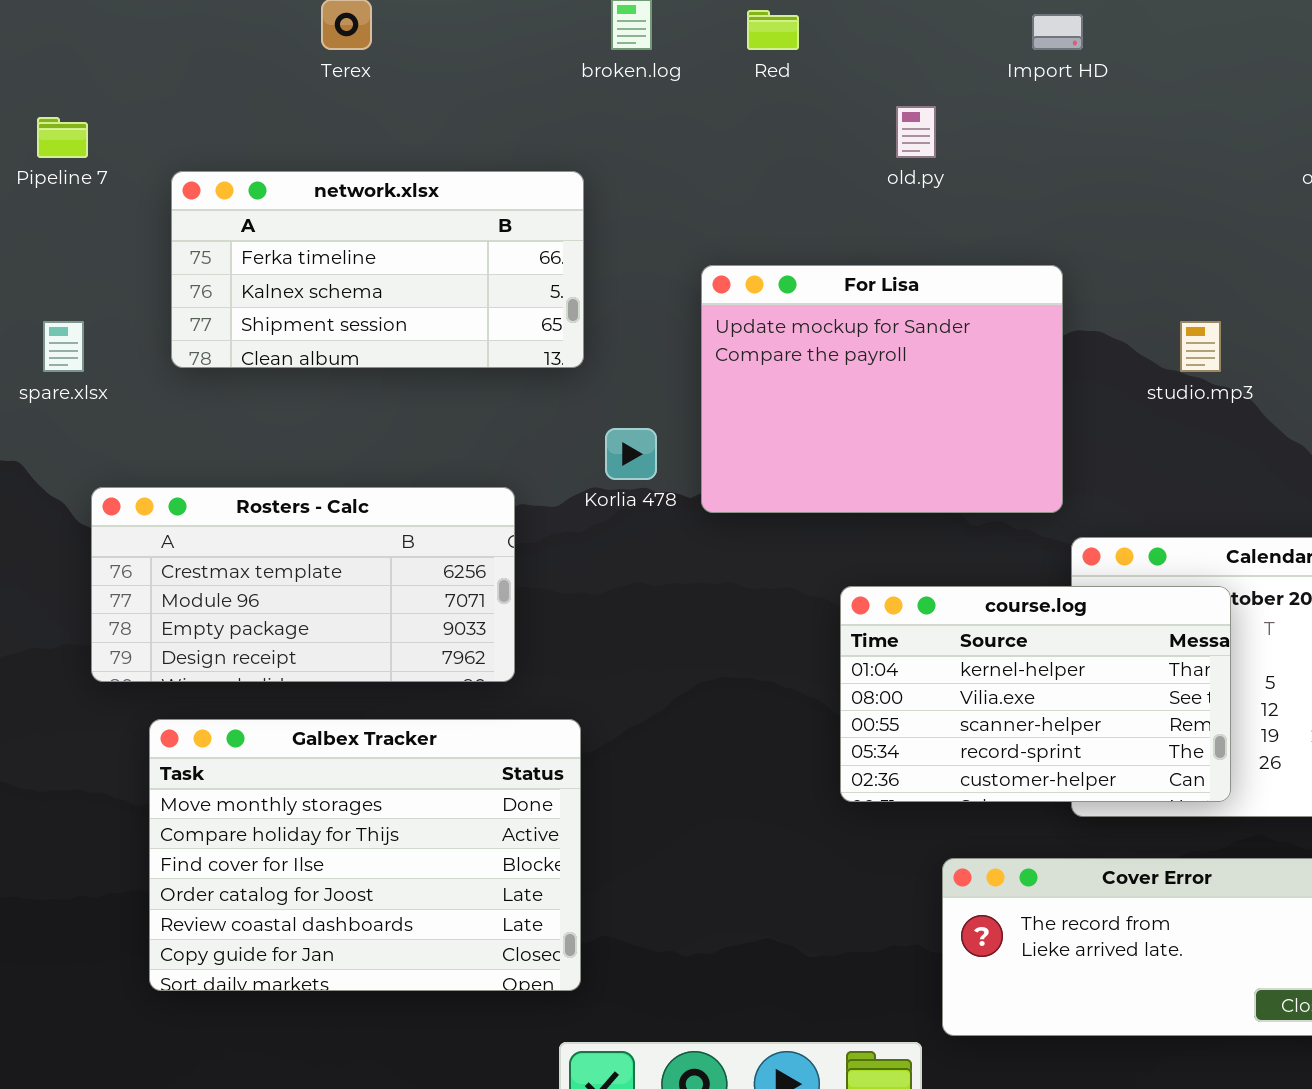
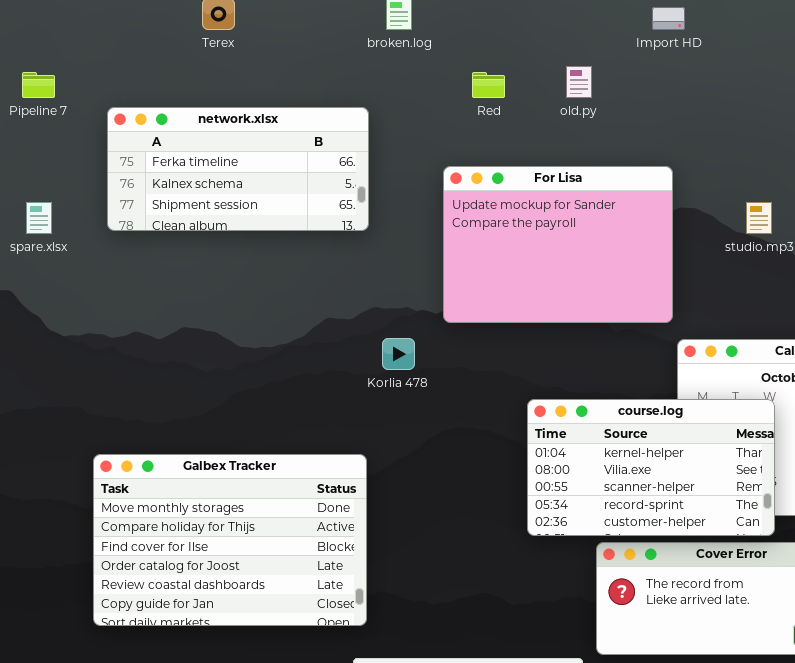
Red: [747,10,799,50] -> [472,72,505,98], moved
Korlia 478: [605,428,657,480] -> [382,338,415,370], moved
Rosters - Calc: [91,487,515,682] -> none, closed
course.log: [840,586,1231,802] -> [527,399,775,536], moved

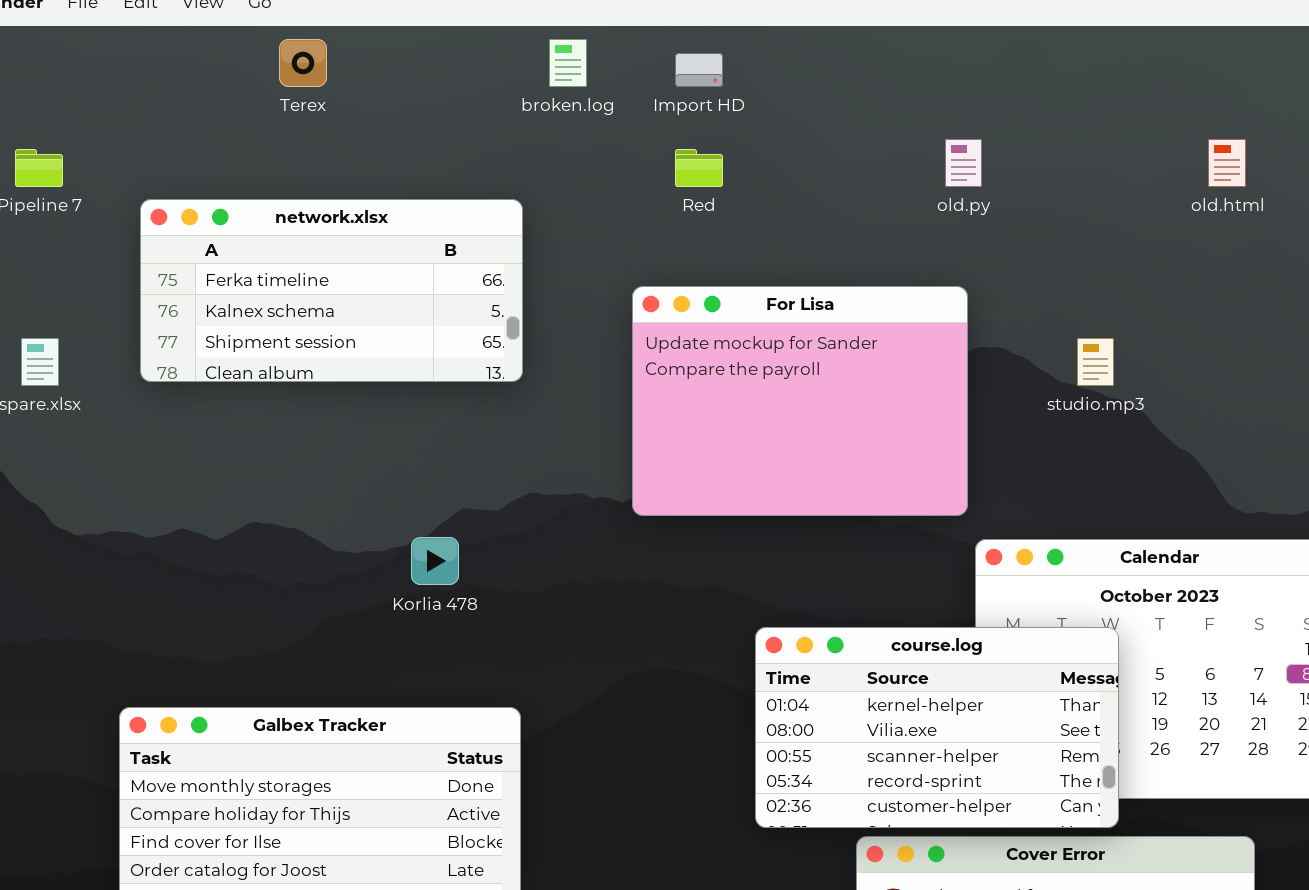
Import HD: [652,7,685,30] -> [675,53,723,87], moved
old.py: [566,66,592,98] -> [945,139,982,187], moved
Korlia 478: [382,338,415,370] -> [411,537,459,585], moved

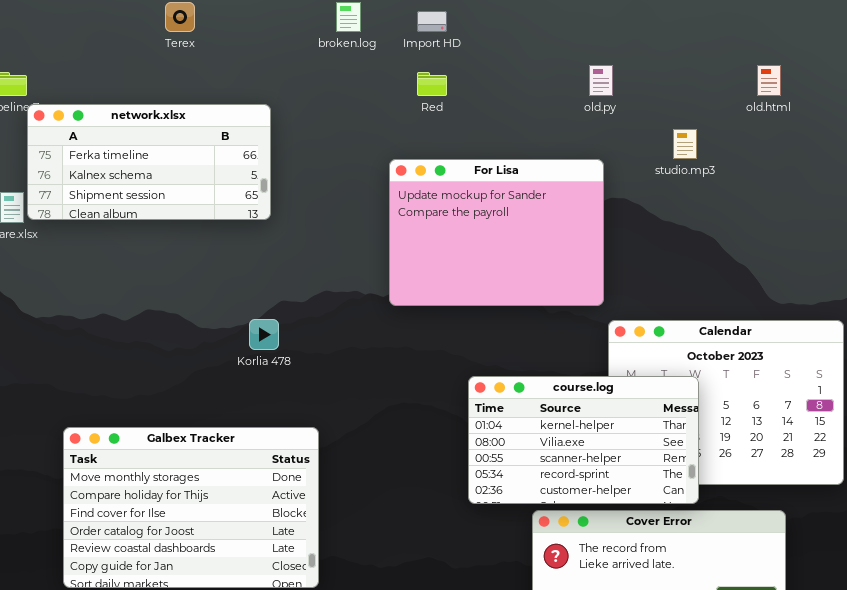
network.xlsx: [140,199,523,382] -> [27,104,271,220], moved
studio.mp3: [1077,338,1114,386] -> [673,129,697,159], moved

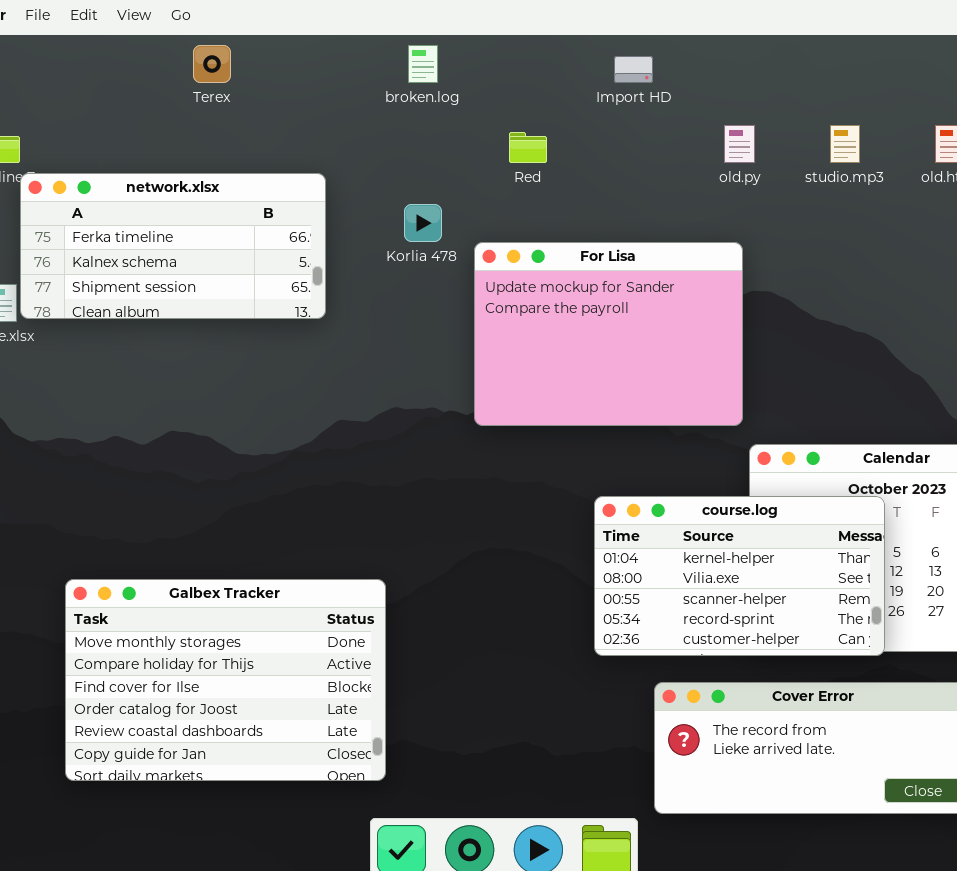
Import HD: [417,11,447,32] -> [614,56,653,83], moved
studio.mp3: [673,129,697,159] -> [830,125,860,163], moved
Korlia 478: [249,319,279,350] -> [404,204,442,242], moved
course.log: [468,376,699,504] -> [594,496,885,656], moved

